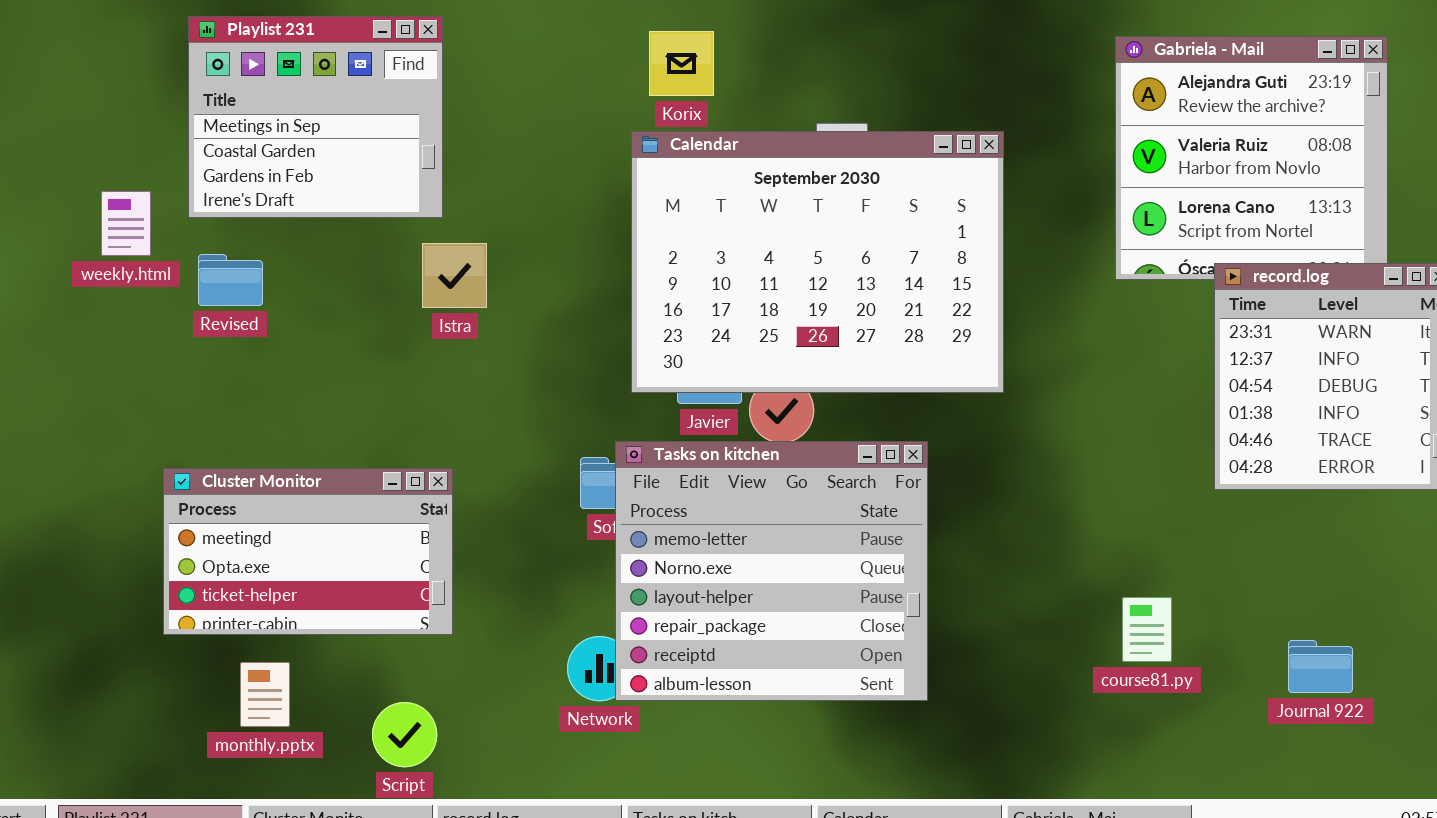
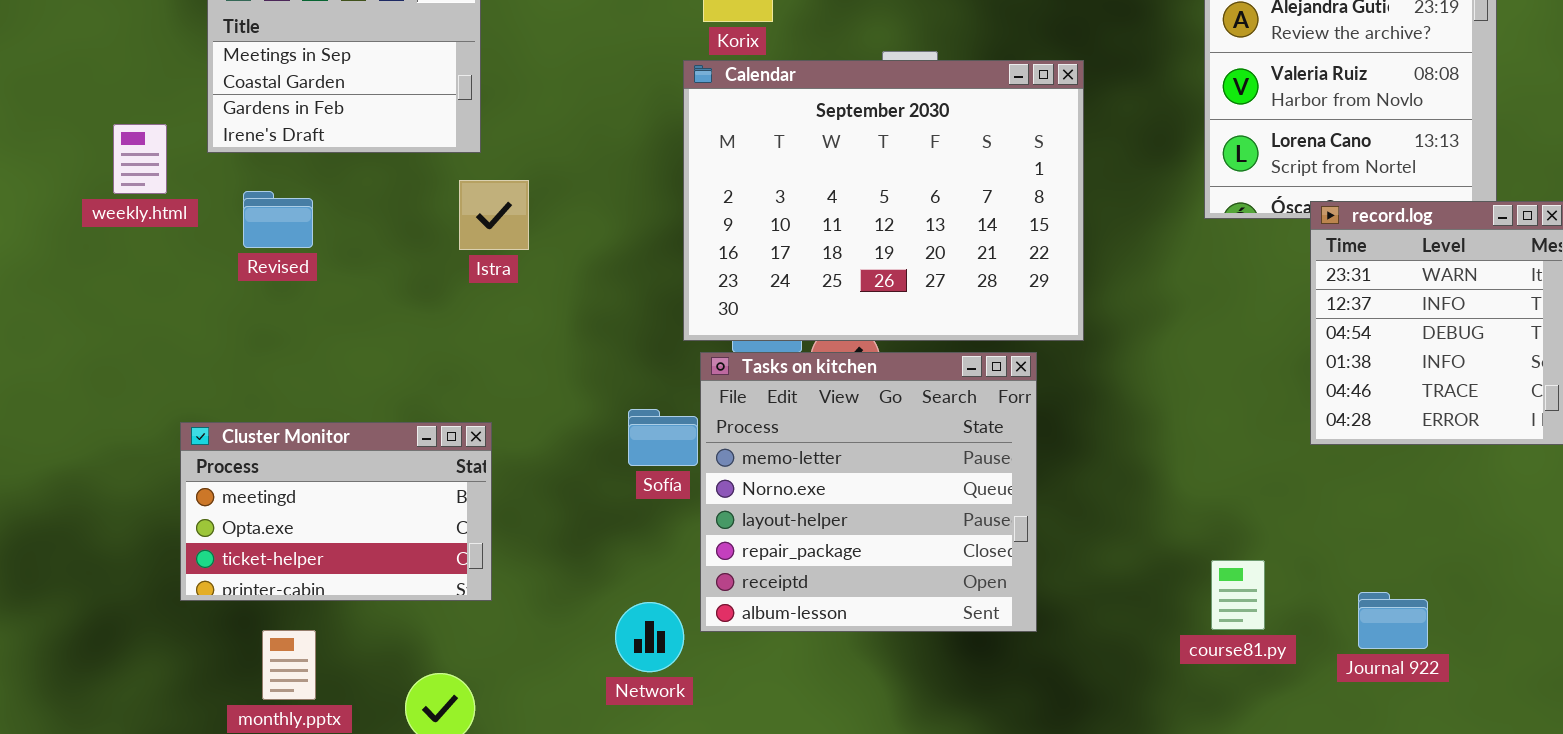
Revised: [198,254,263,306] -> [243,191,313,248], moved
Tasks on kitchen: [615,441,928,701] -> [700,352,1037,632], moved
Journal 922: [1288,640,1353,693] -> [1358,592,1428,649], moved

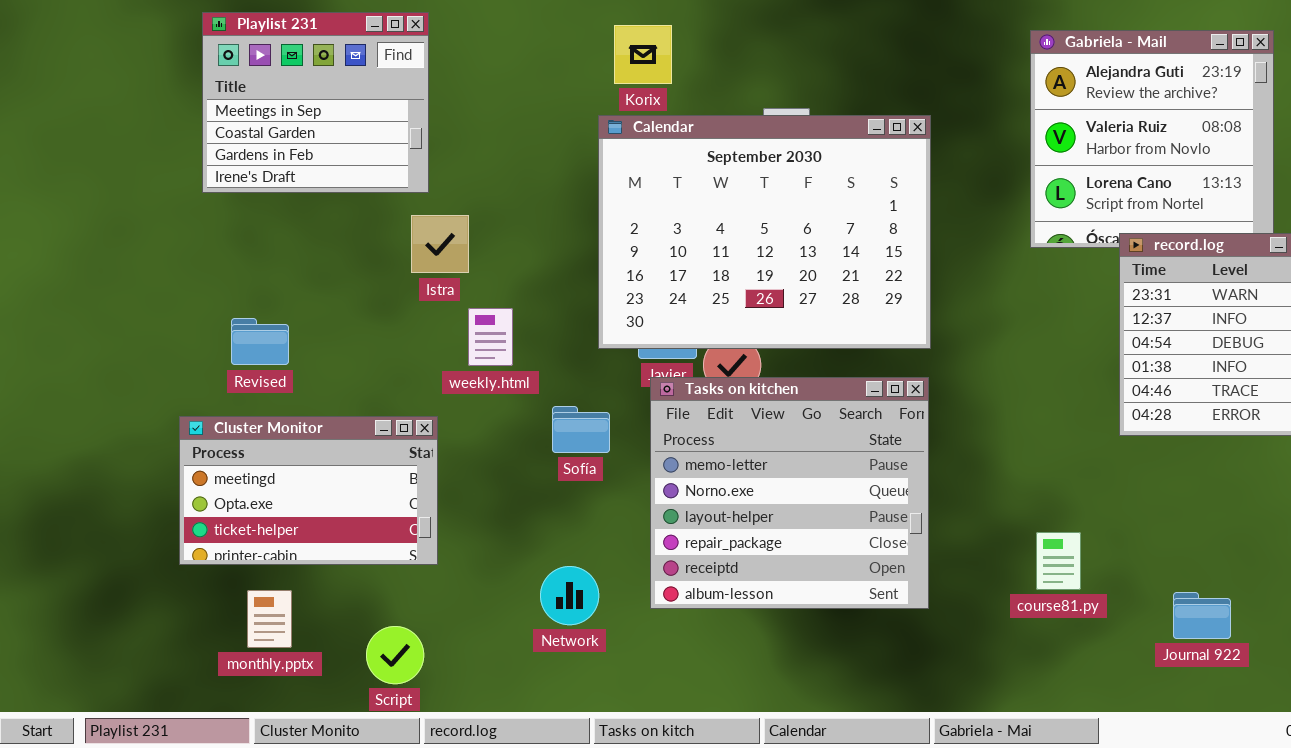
weekly.html: [113,124,167,194] -> [468,308,513,366], moved
Revised: [243,191,313,248] -> [231,318,289,365], moved
Tasks on kitchen: [700,352,1037,632] -> [650,377,929,609], moved
Journal 922: [1358,592,1428,649] -> [1173,592,1231,639], moved

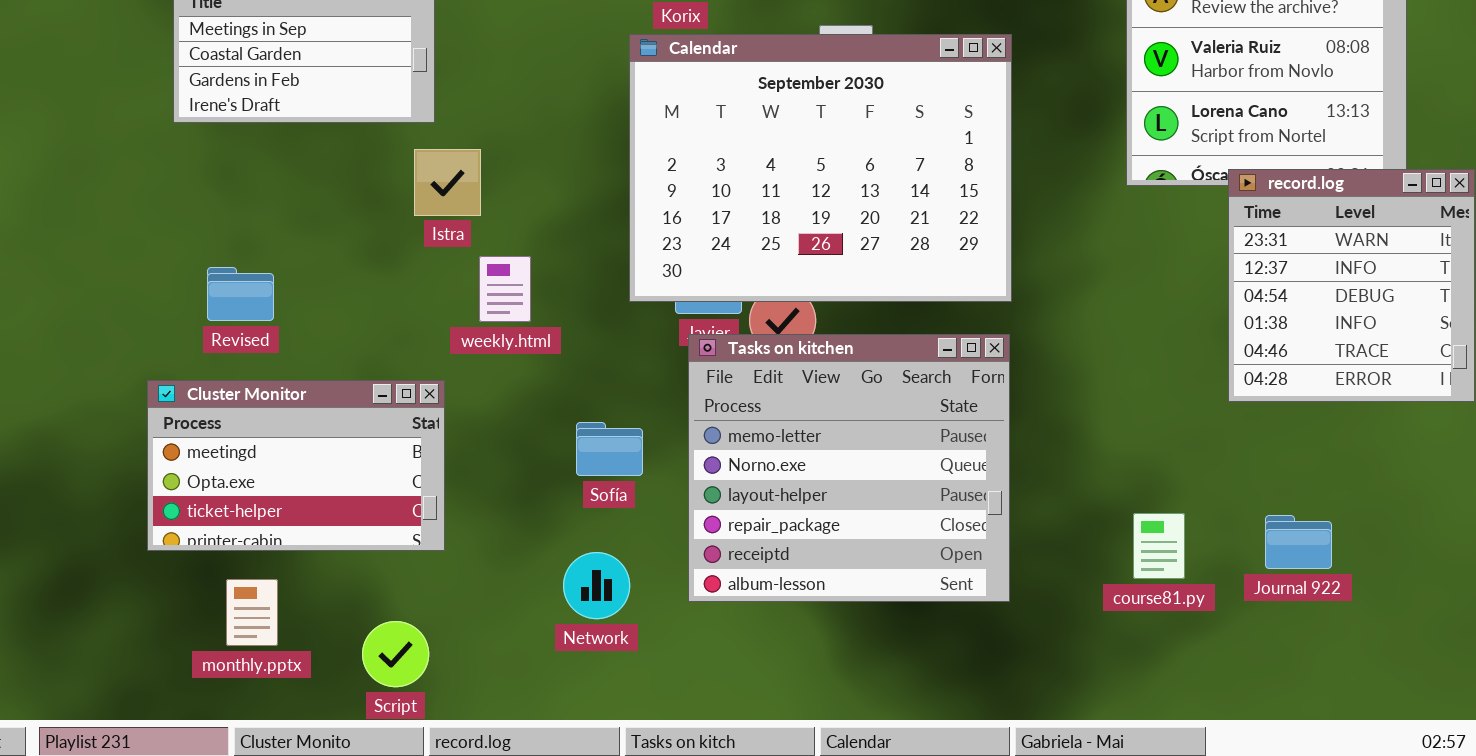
Sofía: [552,406,610,453] -> [576,422,643,476], moved
Journal 922: [1173,592,1231,639] -> [1265,515,1332,569], moved

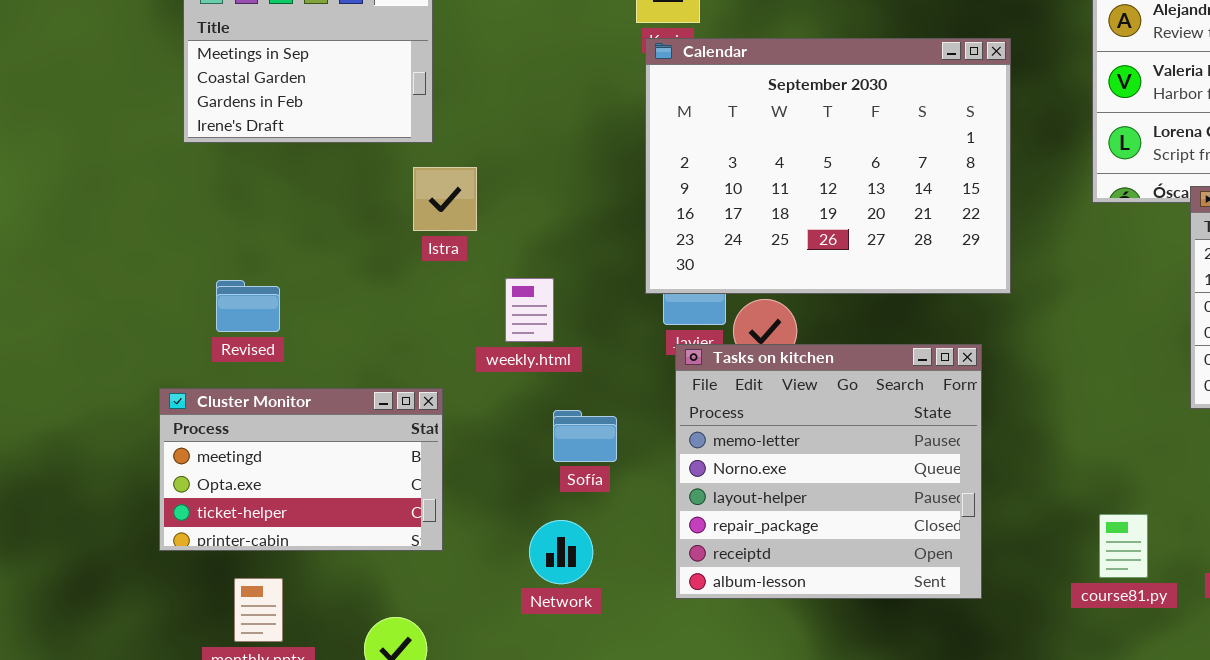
Calendar: [629,34,1012,302] -> [645,38,1011,294], moved
weekly.html: [479,256,531,322] -> [505,278,554,342], moved
Sofía: [576,422,643,476] -> [553,410,617,462], moved
Network: [563,552,630,619] -> [529,520,593,584], moved

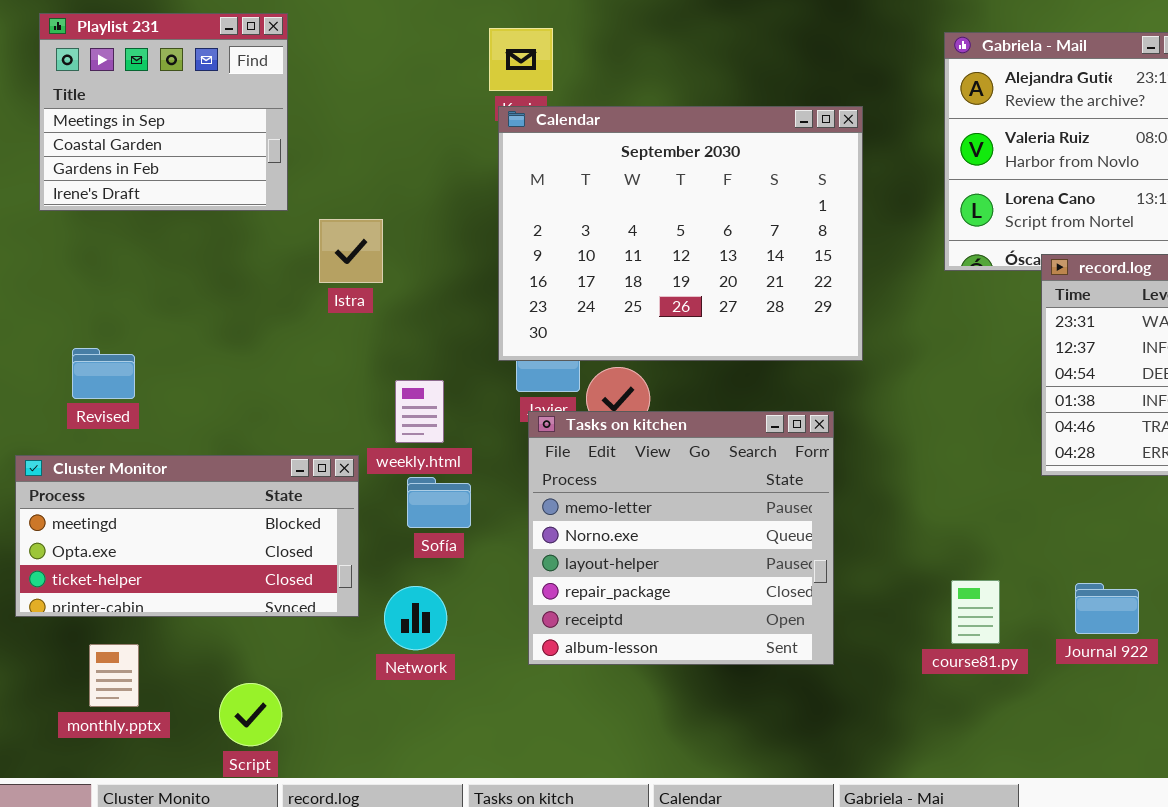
Istra: [413,167,477,231] -> [319,219,383,283], moved
weekly.html: [505,278,554,342] -> [395,380,444,443], moved
Cluster Monitor: [159,388,443,551] -> [15,455,359,617], resized

